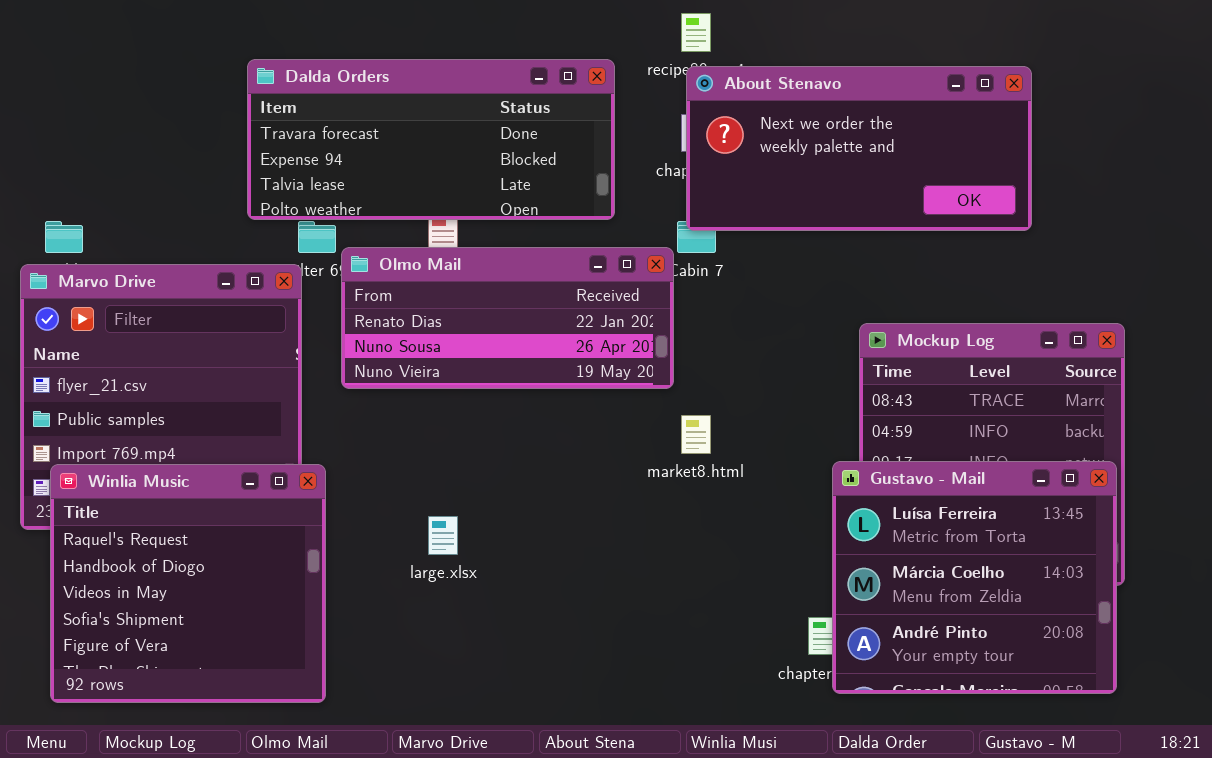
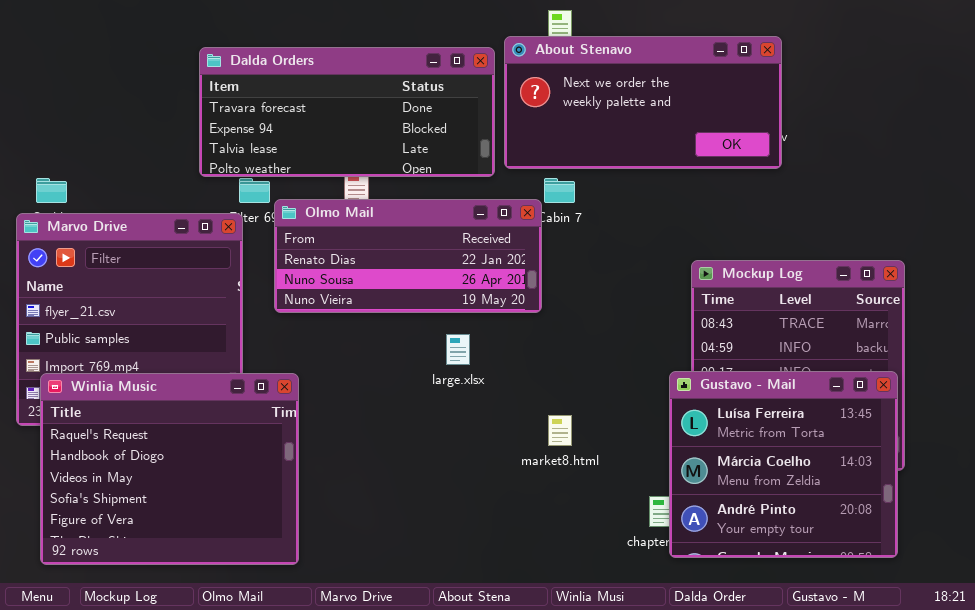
About Stenavo: [686,66,1032,231] -> [504,36,782,169], moved
market8.html: [681,415,711,454] -> [548,415,572,446], moved
Winlia Music: [50,464,326,703] -> [40,373,299,565], resized
large.xlsx: [428,516,458,555] -> [446,334,470,365], moved

